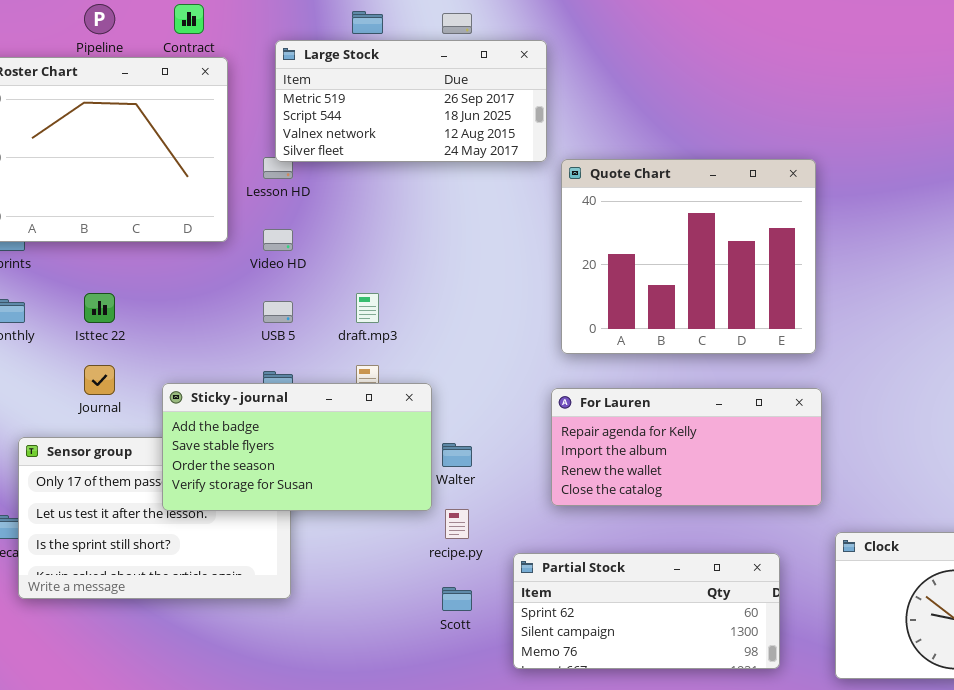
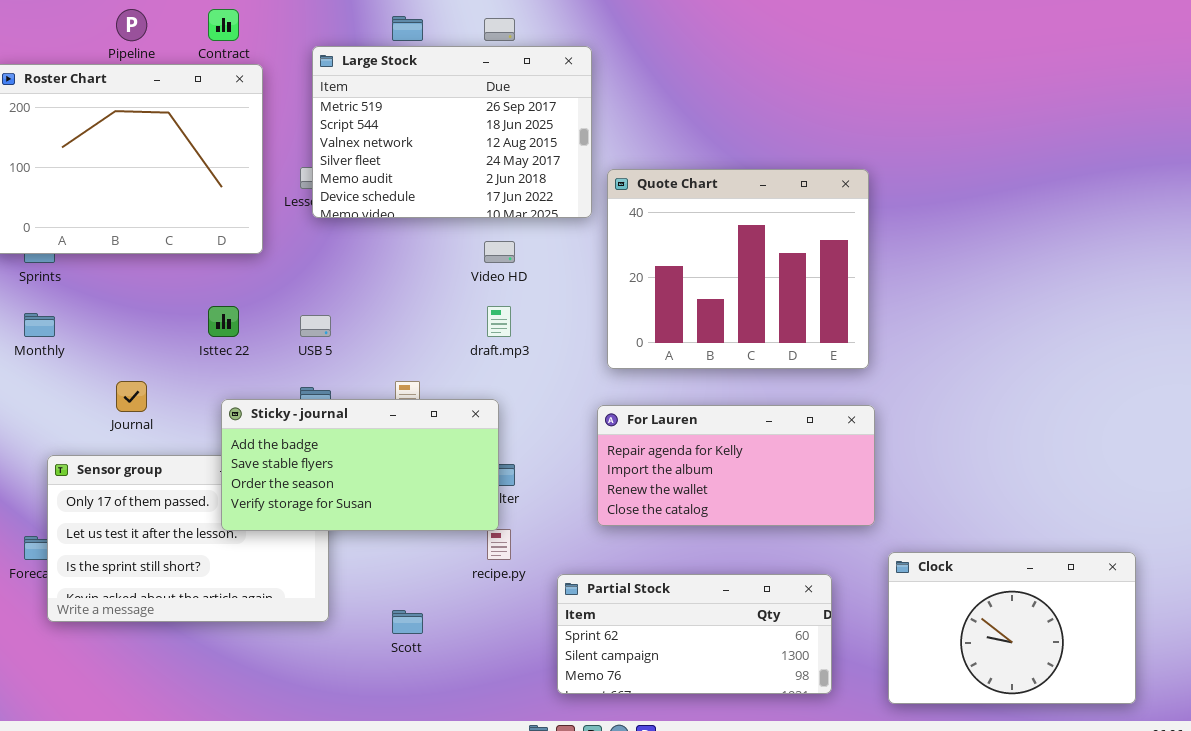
Large Stock: [275,40,547,162] -> [312,46,592,218], resized
Video HD: [263,229,293,251] -> [484,241,515,263], moved
Isttec 22: [84,293,115,323] -> [208,306,239,337], moved
draft.mp3: [356,293,379,323] -> [487,306,511,337], moved
Sticky - journal: [162,383,432,511] -> [221,399,499,531], moved
Scott: [442,587,472,611] -> [392,610,423,634], moved

